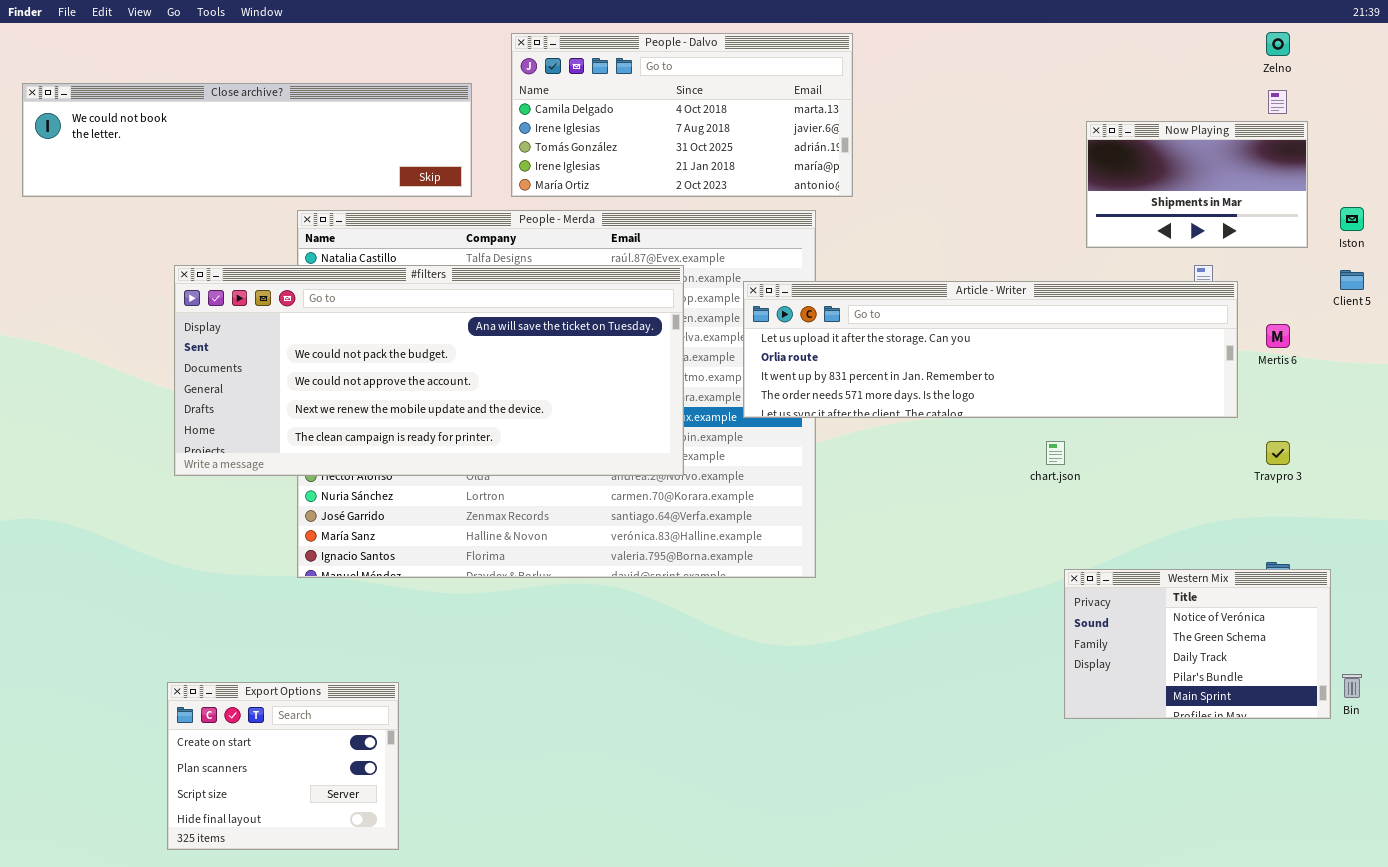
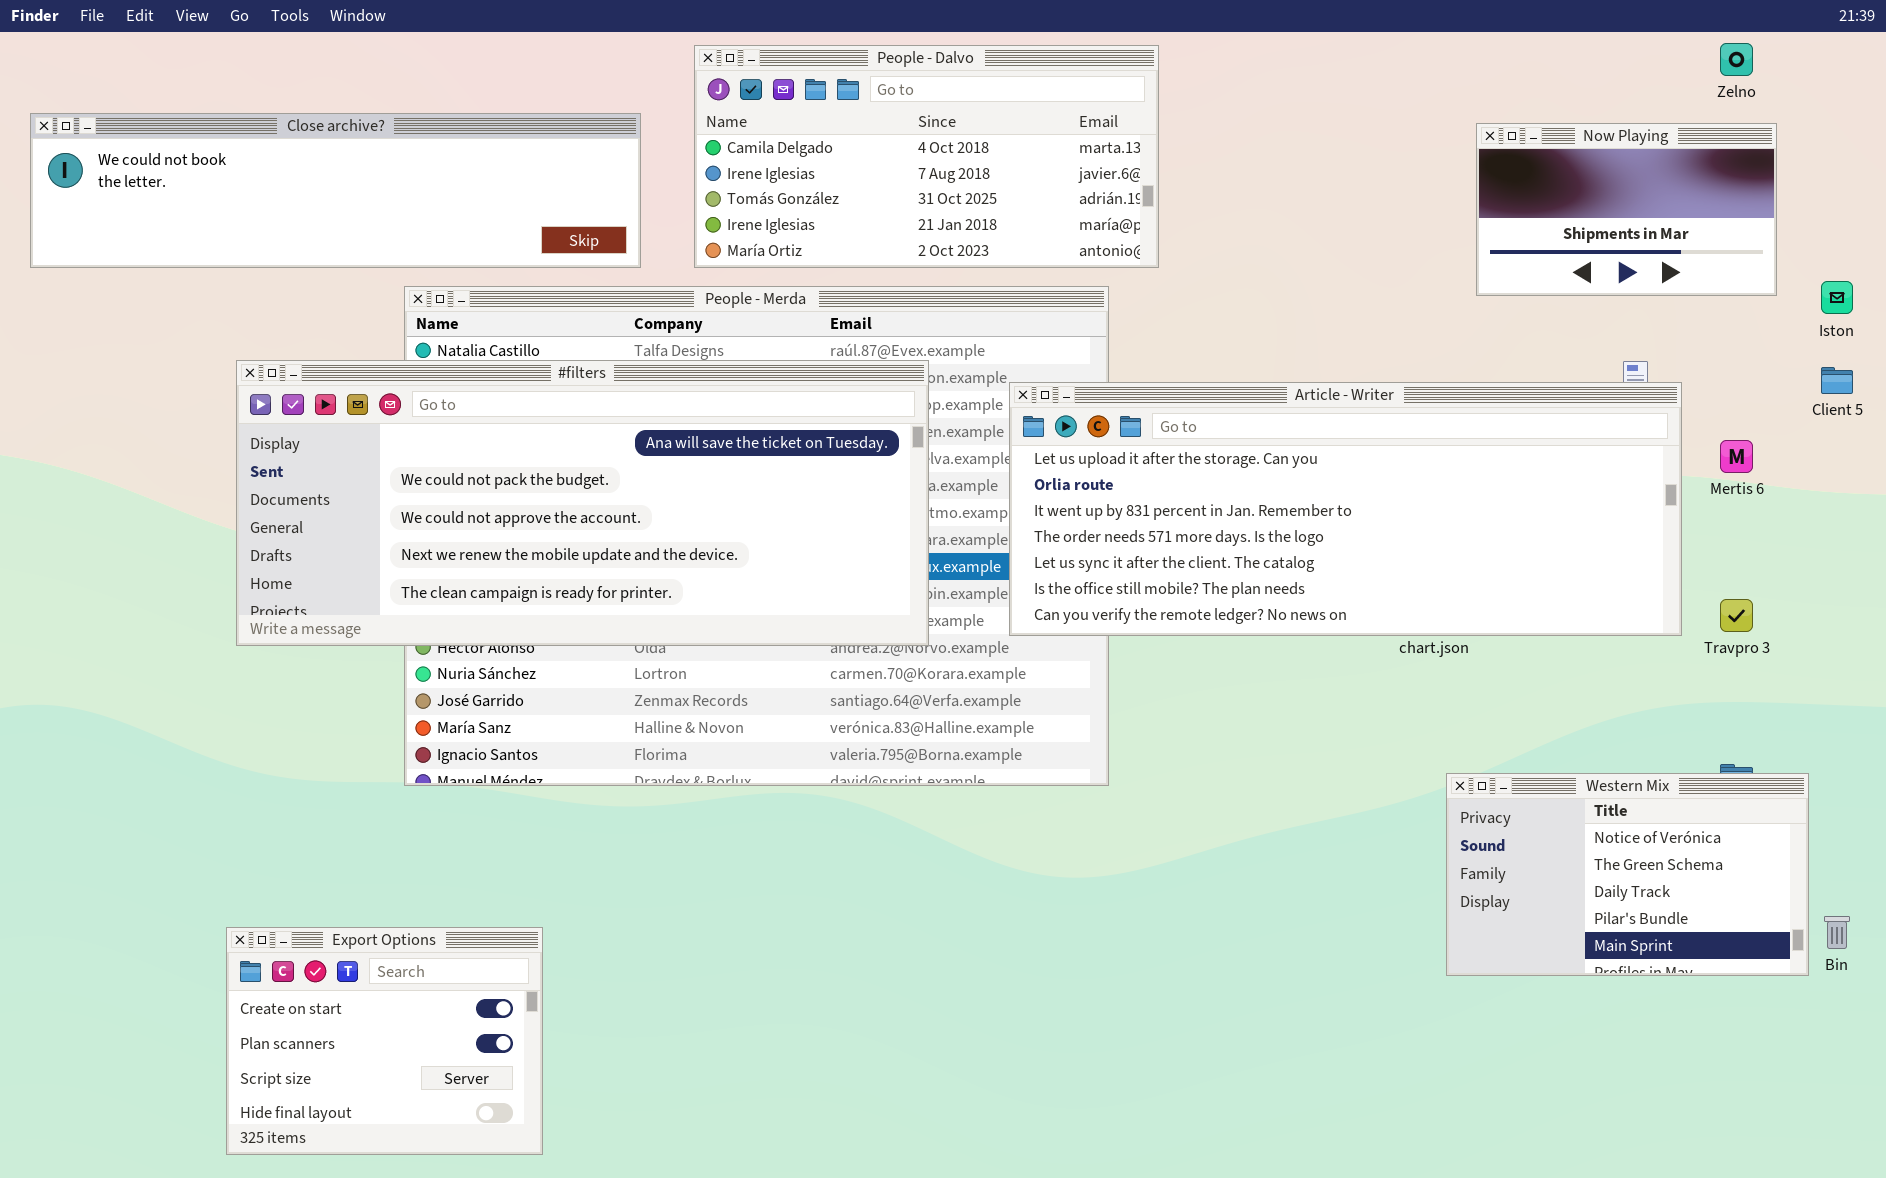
Now Playing: [1086,121,1308,248] -> [1476,123,1777,296], moved
Article - Writer: [743,281,1238,418] -> [1009,382,1682,636], resized

